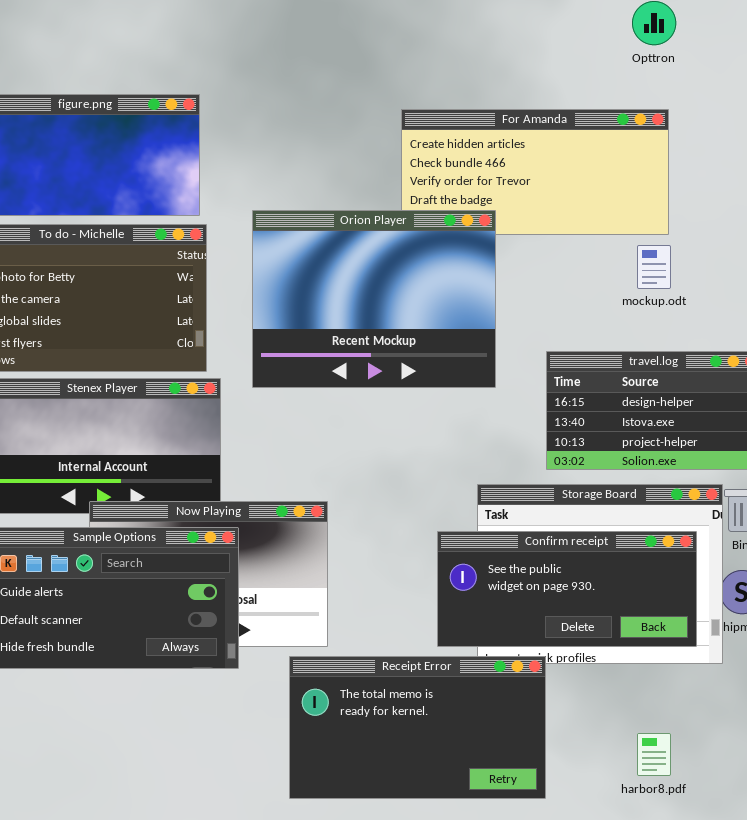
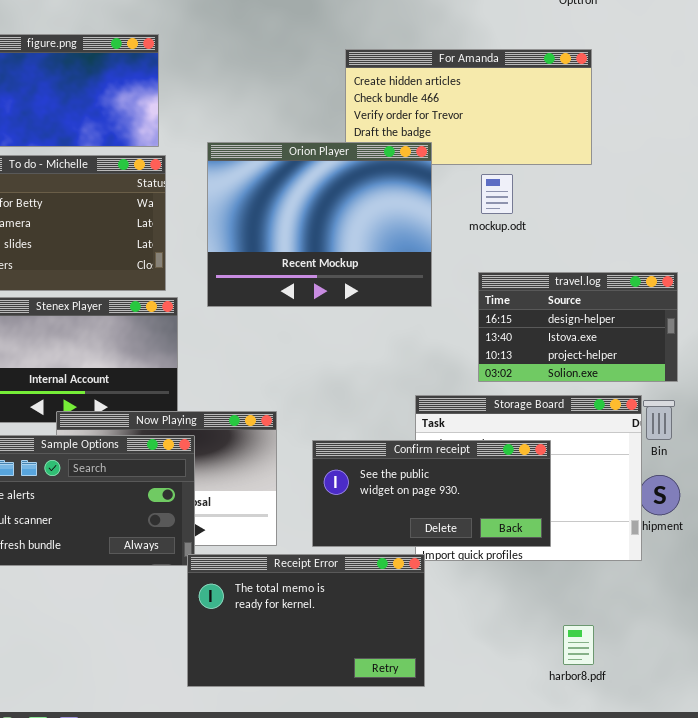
mockup.odt: [637,245,671,289] -> [481,174,513,214], moved
Confirm receipt: [437,531,697,647] -> [312,440,551,547], moved
Receipt Error: [289,656,546,799] -> [187,554,425,687], moved

